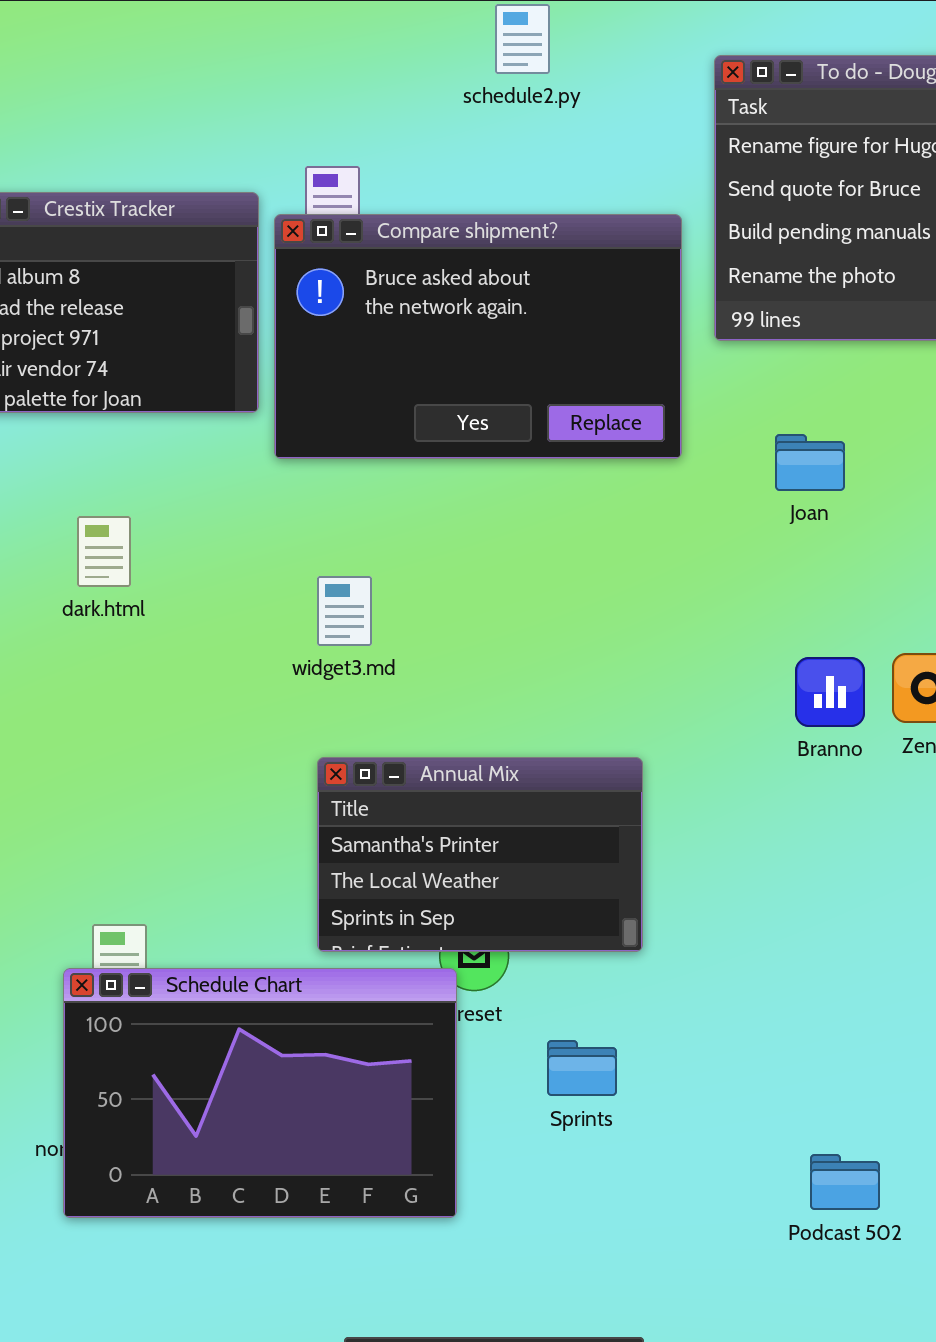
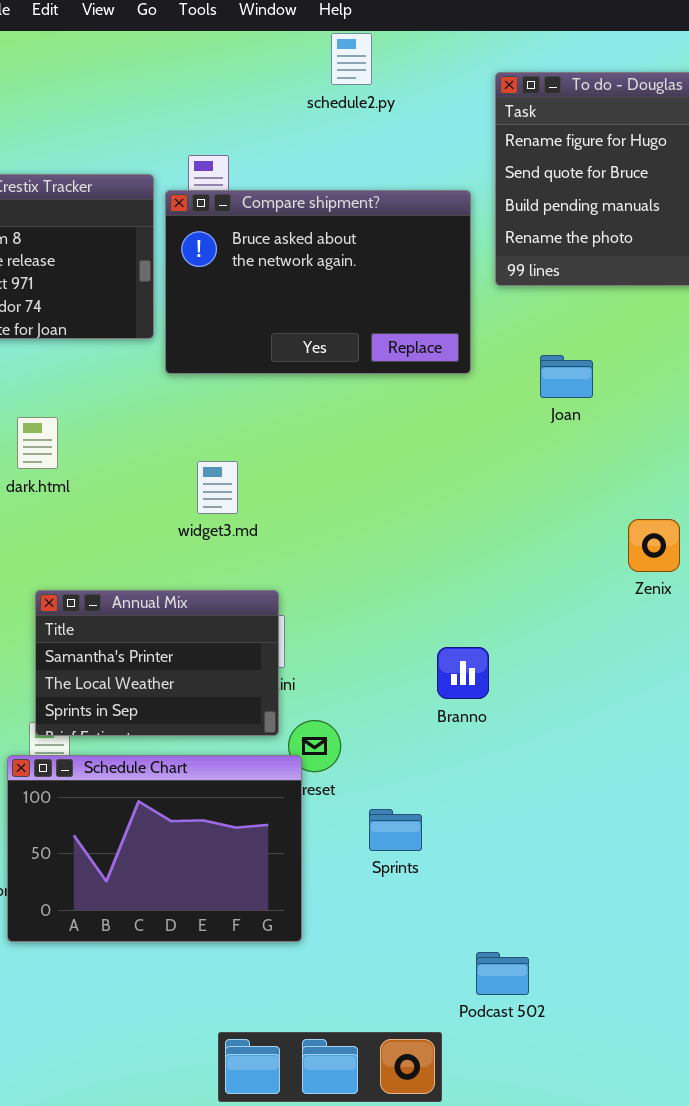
Branno: [795,657,865,727] -> [437,647,489,699], moved
Annual Mix: [317,757,643,952] -> [35,590,279,736], moved
Podcast 502: [810,1154,880,1210] -> [476,952,529,995], moved

